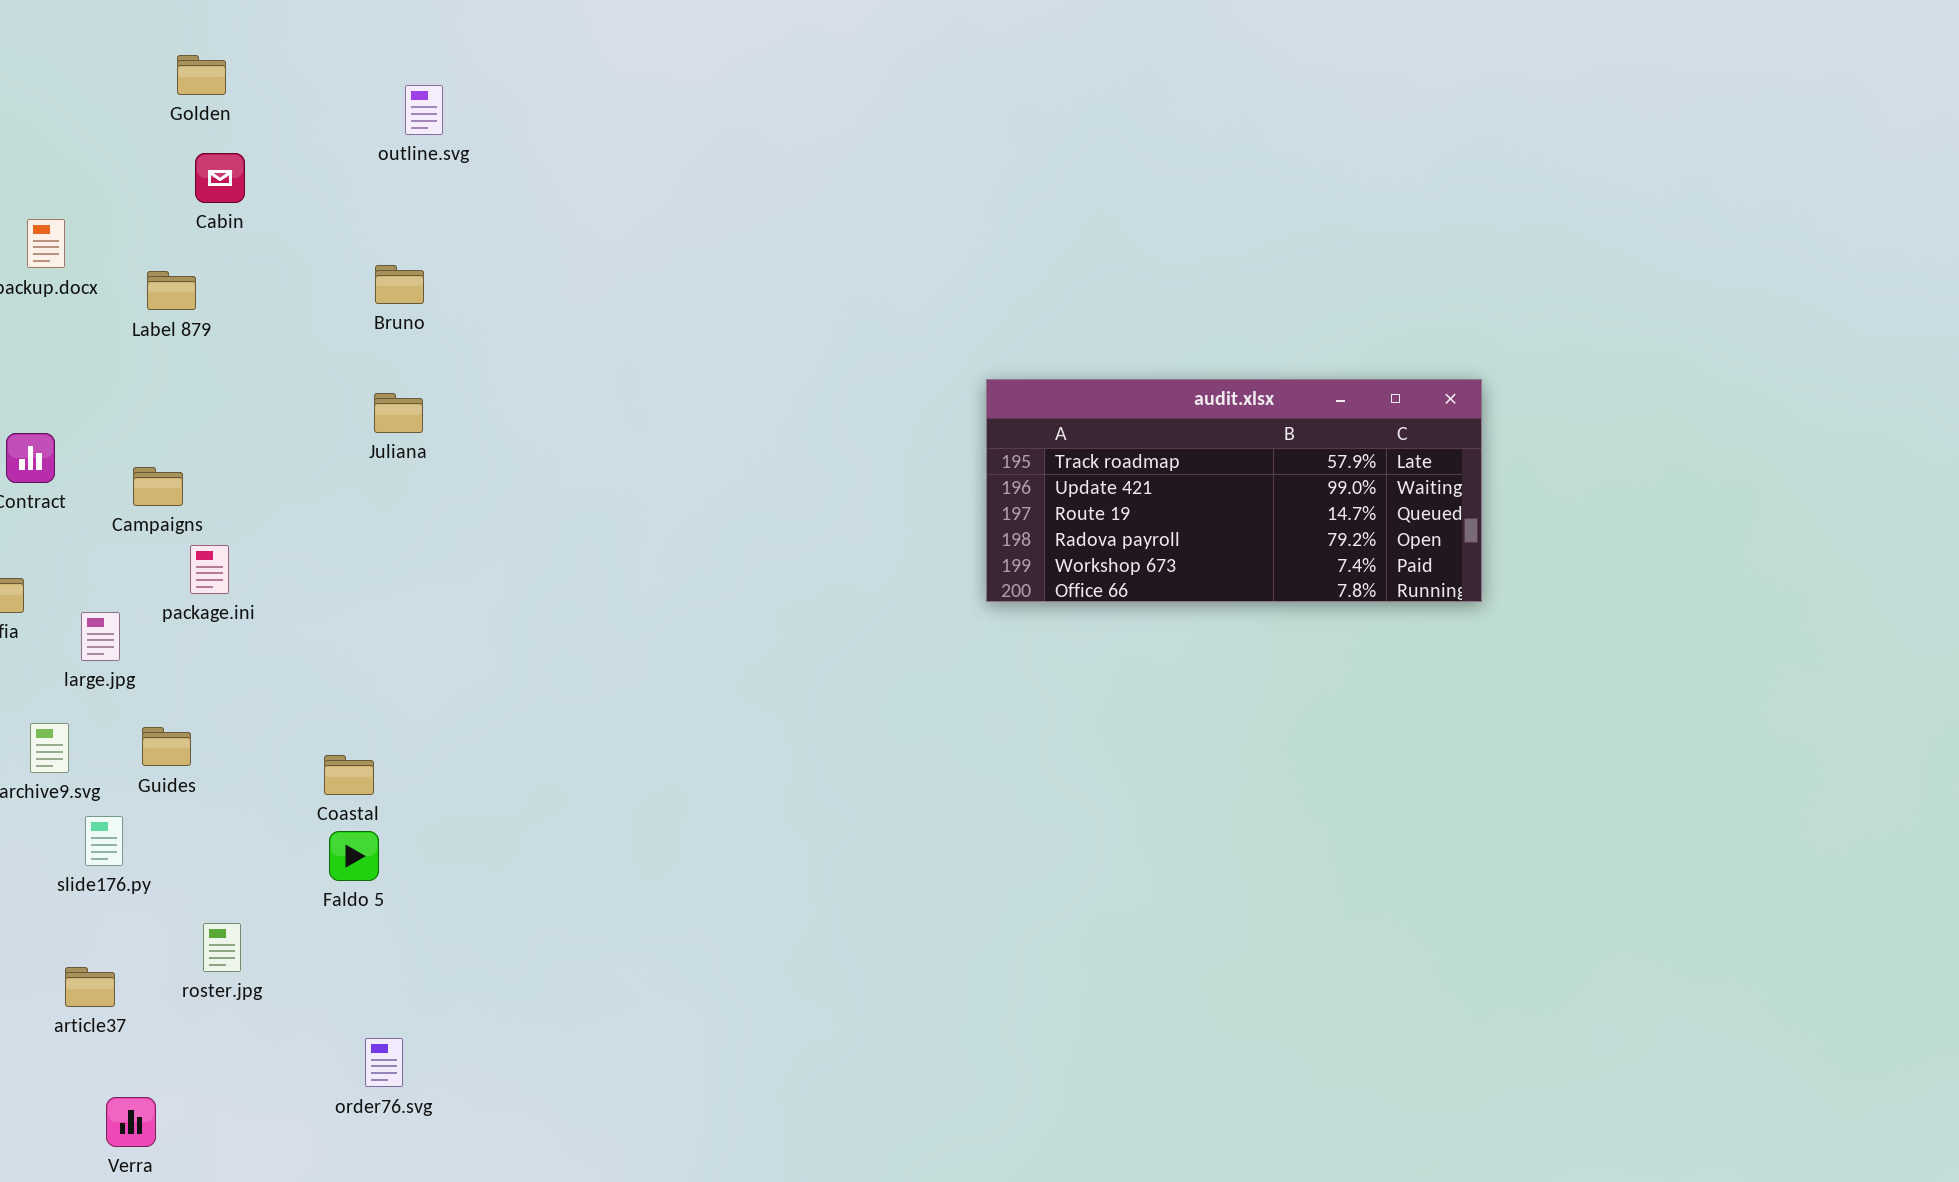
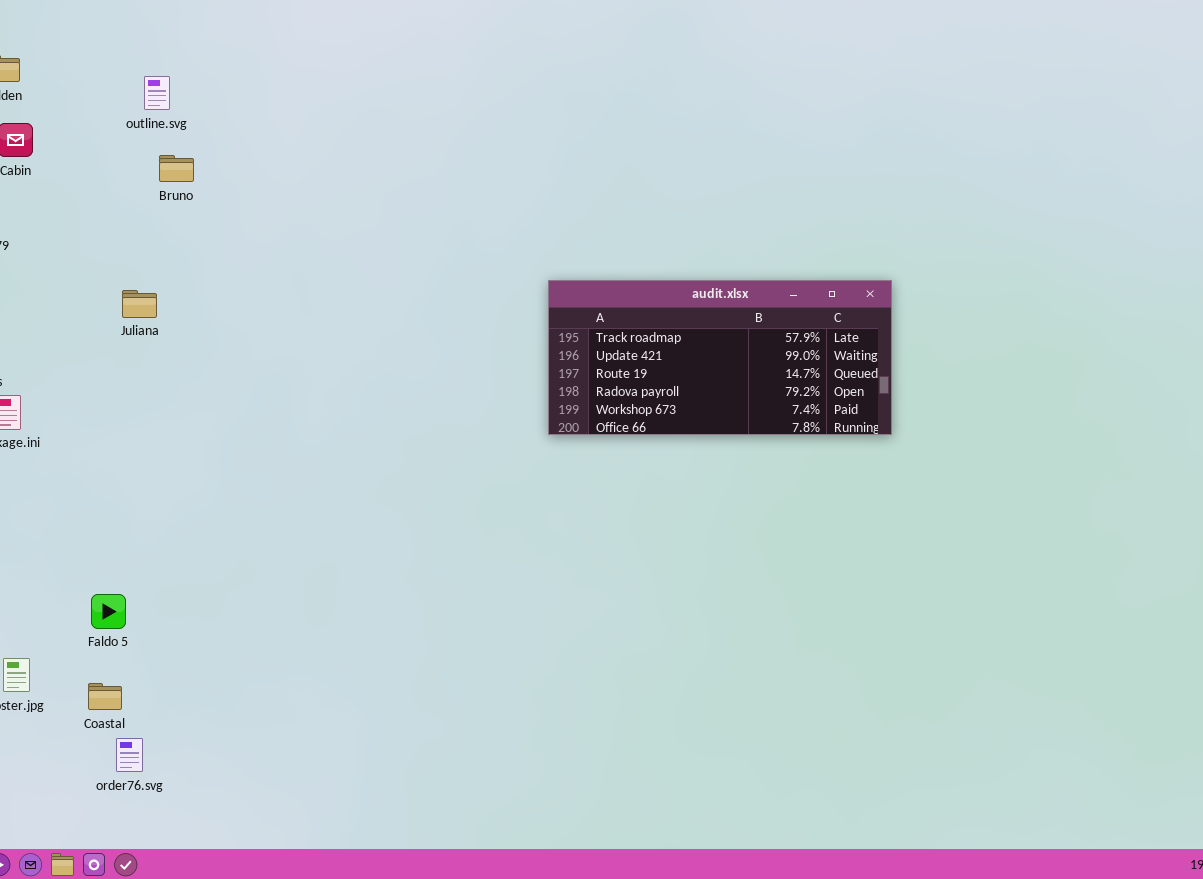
Bruno: [375,265,424,304] -> [159,155,194,182], moved
Coastal: [324,755,374,795] -> [88,683,122,710], moved

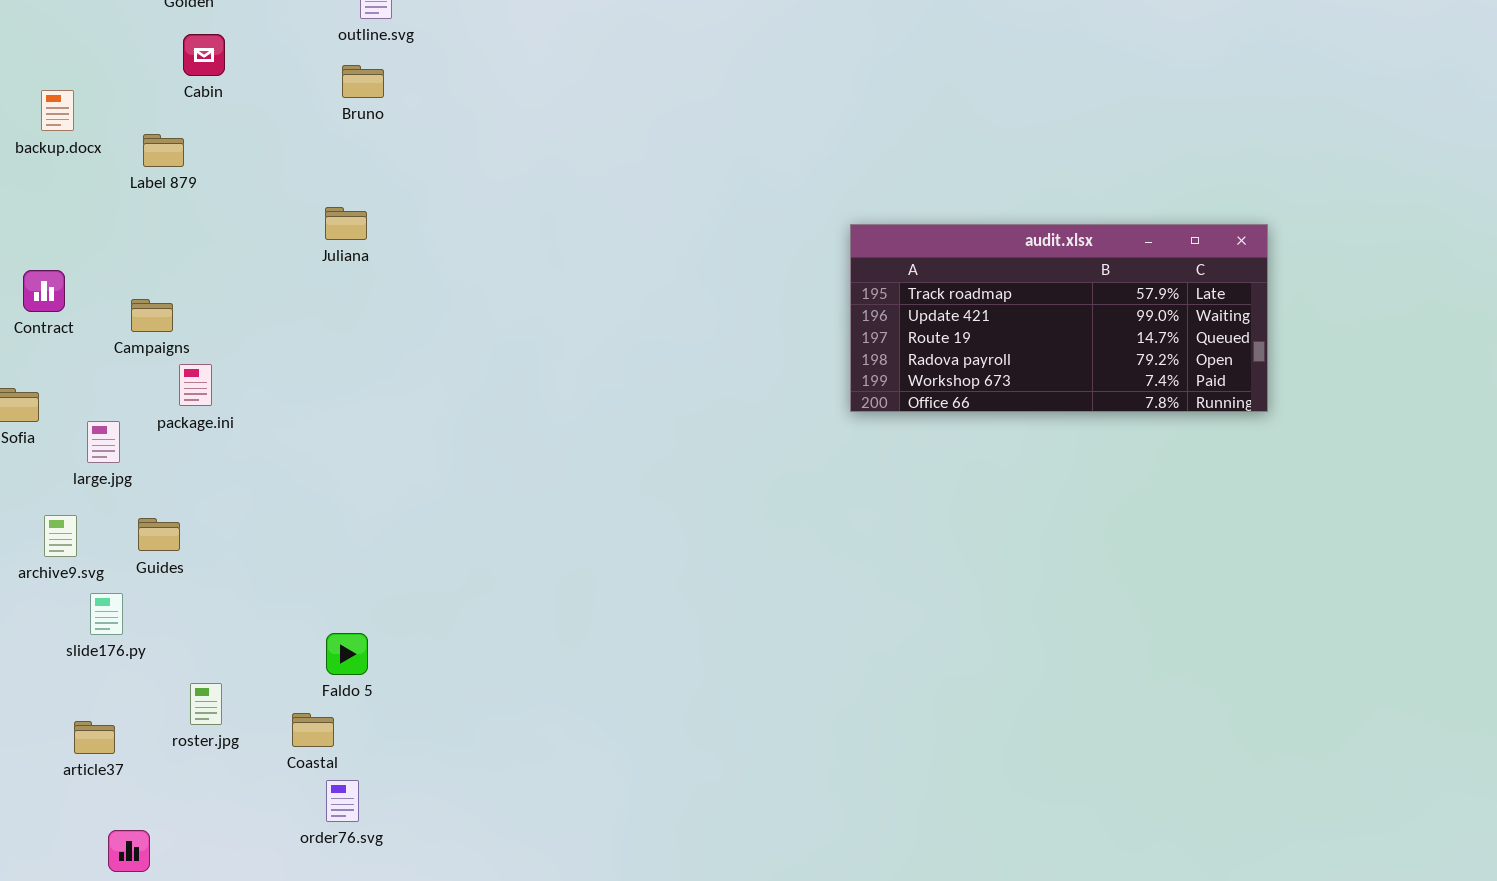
Bruno: [159,155,194,182] -> [342,65,384,98], moved
Juliana: [122,290,157,318] -> [325,207,367,240], moved
Faldo 5: [91,594,126,629] -> [326,633,368,675], moved

